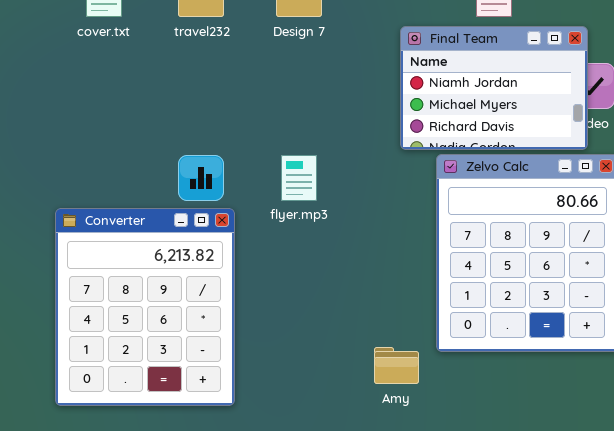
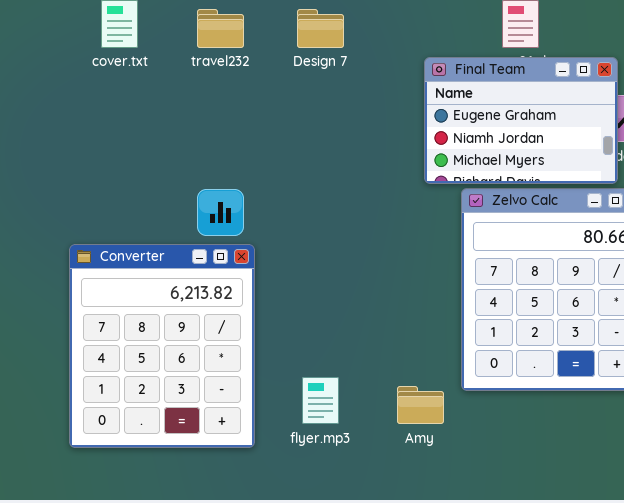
Final Team: [400,26,588,150] -> [424,57,618,184], scrolled up 1 row
flyer.mp3: [281,155,317,201] -> [302,377,339,424], moved

